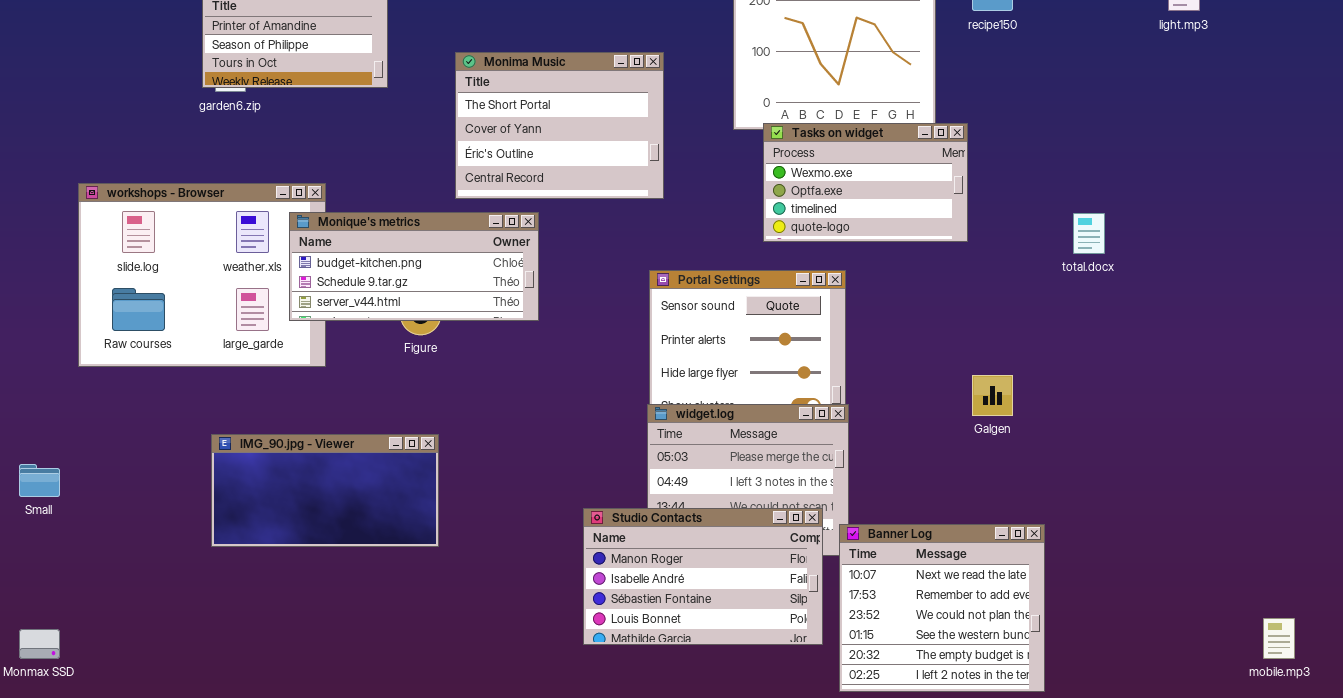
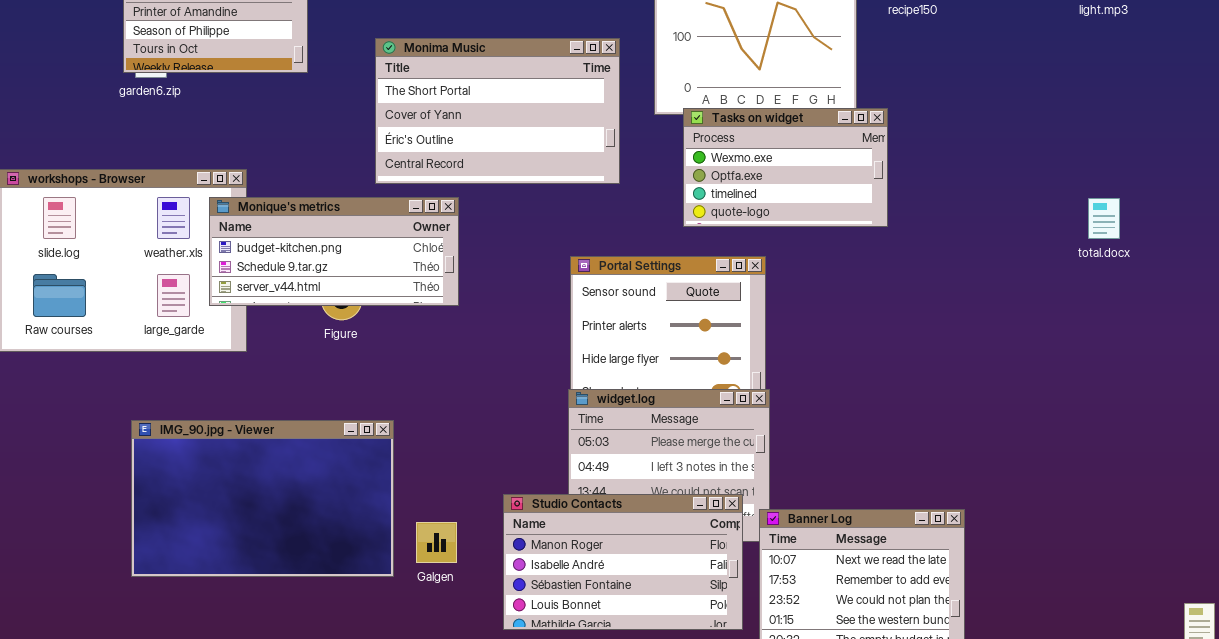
Monima Music: [455,52,664,199] -> [375,38,620,184], resized
total.docx: [1073,213,1105,254] -> [1088,198,1120,239], moved
Galgen: [972,375,1013,416] -> [416,522,457,563], moved
IMG_90.jpg - Viewer: [211,434,439,547] -> [131,420,394,577], resized

